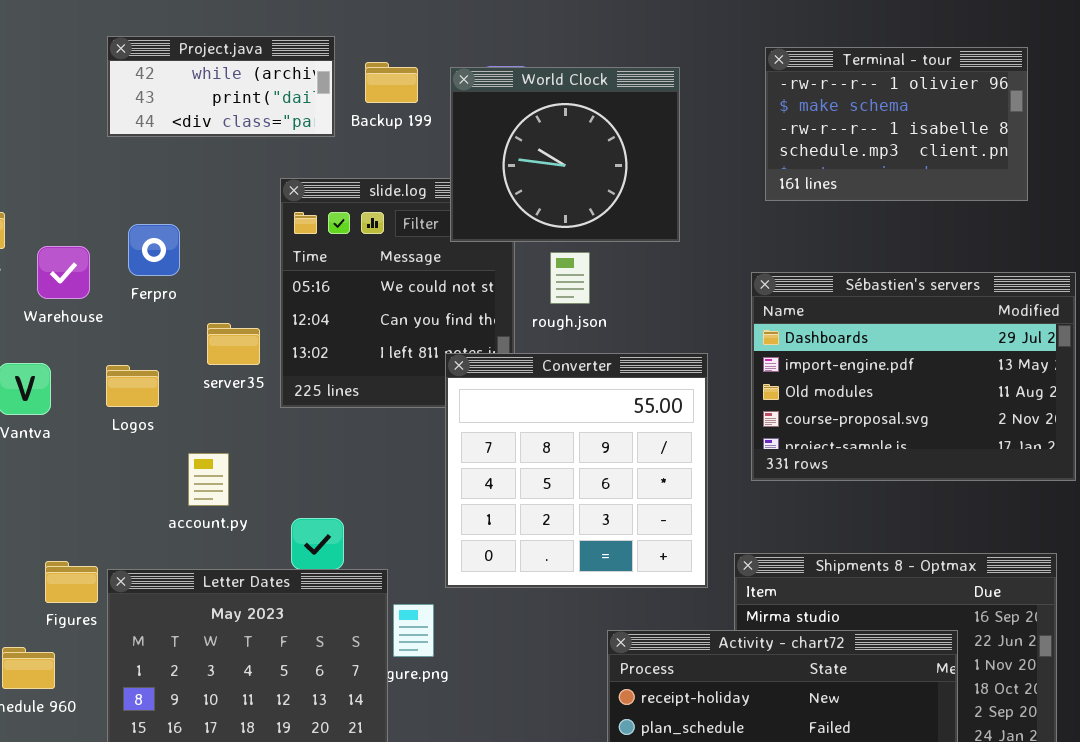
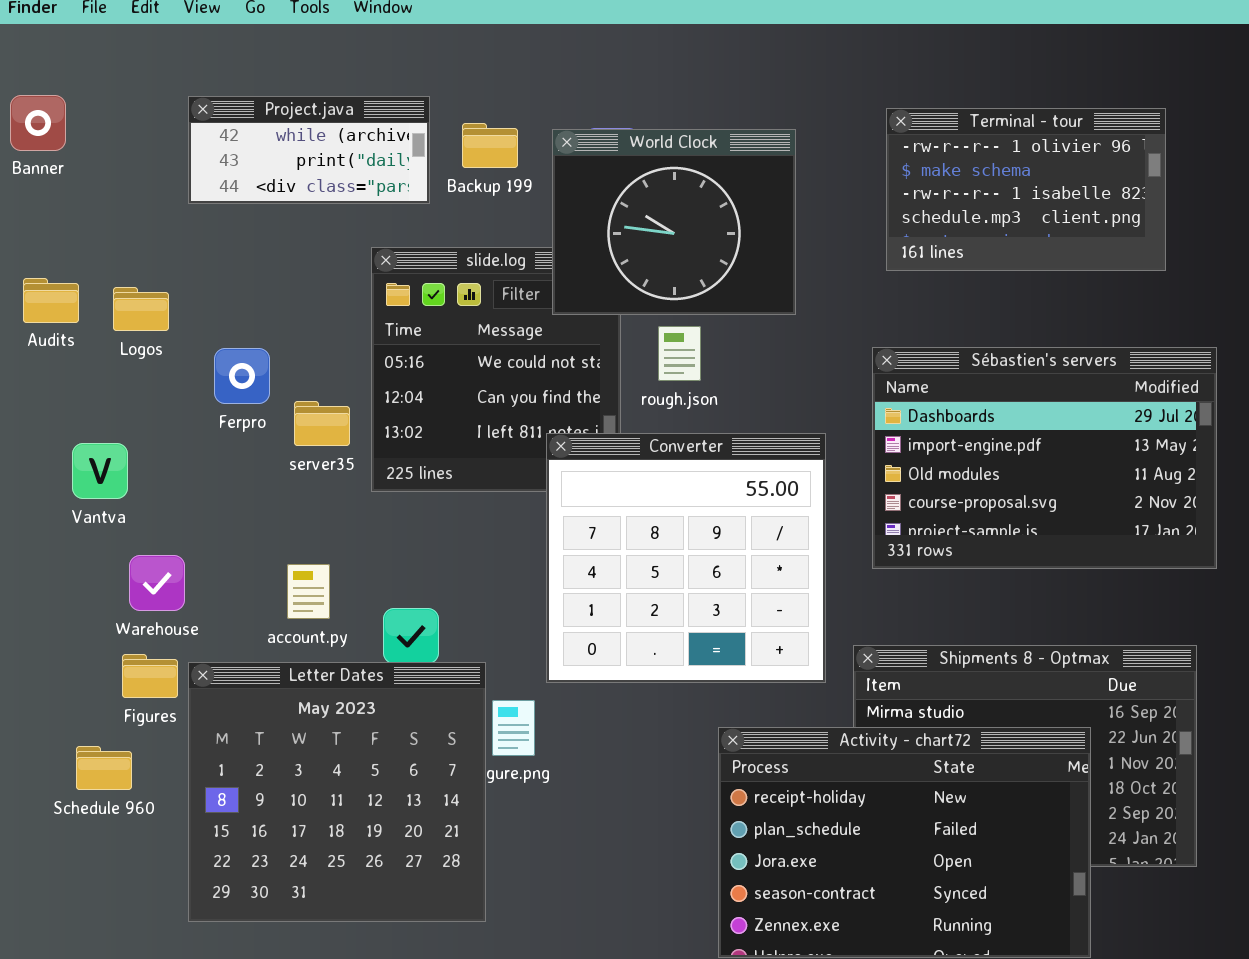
Ferpro: [128,224,180,276] -> [214,348,270,404], moved
Warehouse: [37,246,90,299] -> [129,555,185,611], moved
Logos: [106,365,159,407] -> [113,287,169,331], moved
account.py: [188,453,229,506] -> [287,564,330,619], moved

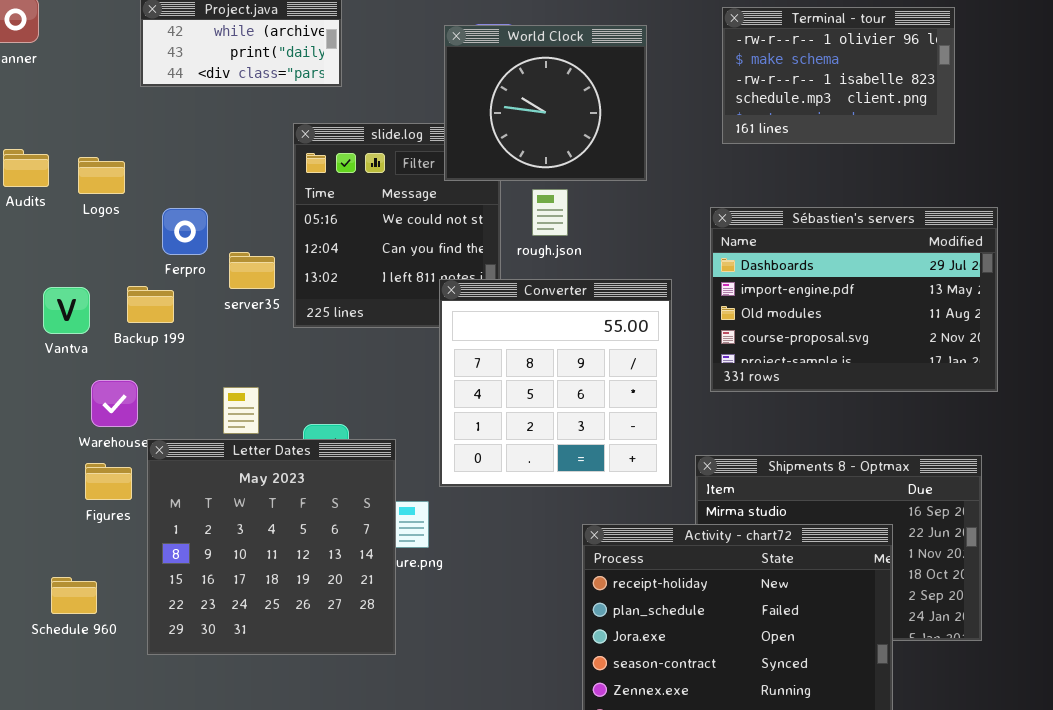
Backup 199: [462,123,518,168] -> [127,286,174,323], moved
Letter Dates: [188,662,486,922] -> [147,439,396,655], moved
Schedule 960: [76,746,132,790] -> [51,577,97,614], moved

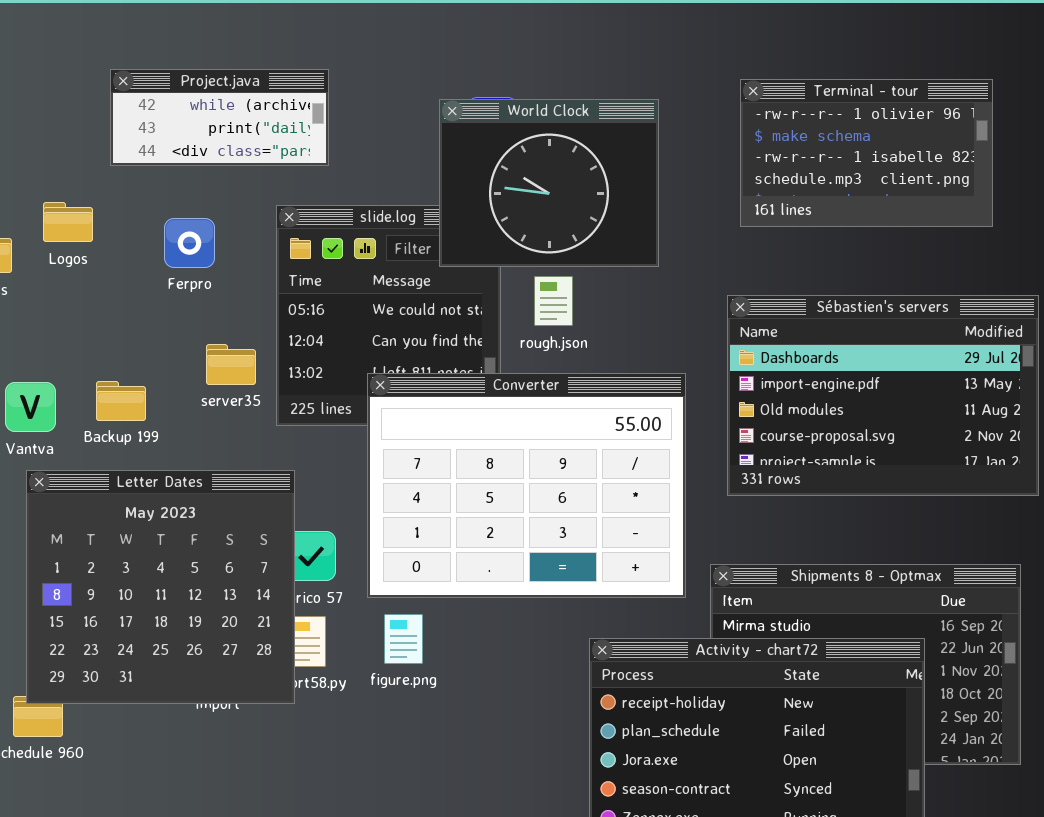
Logos: [78,157,125,194] -> [43,202,93,242], moved
Ferpro: [162,208,208,255] -> [164,218,215,268], moved
Converter: [439,279,672,487] -> [367,373,686,598], resized
Letter Dates: [147,439,396,655] -> [26,470,295,704], moved

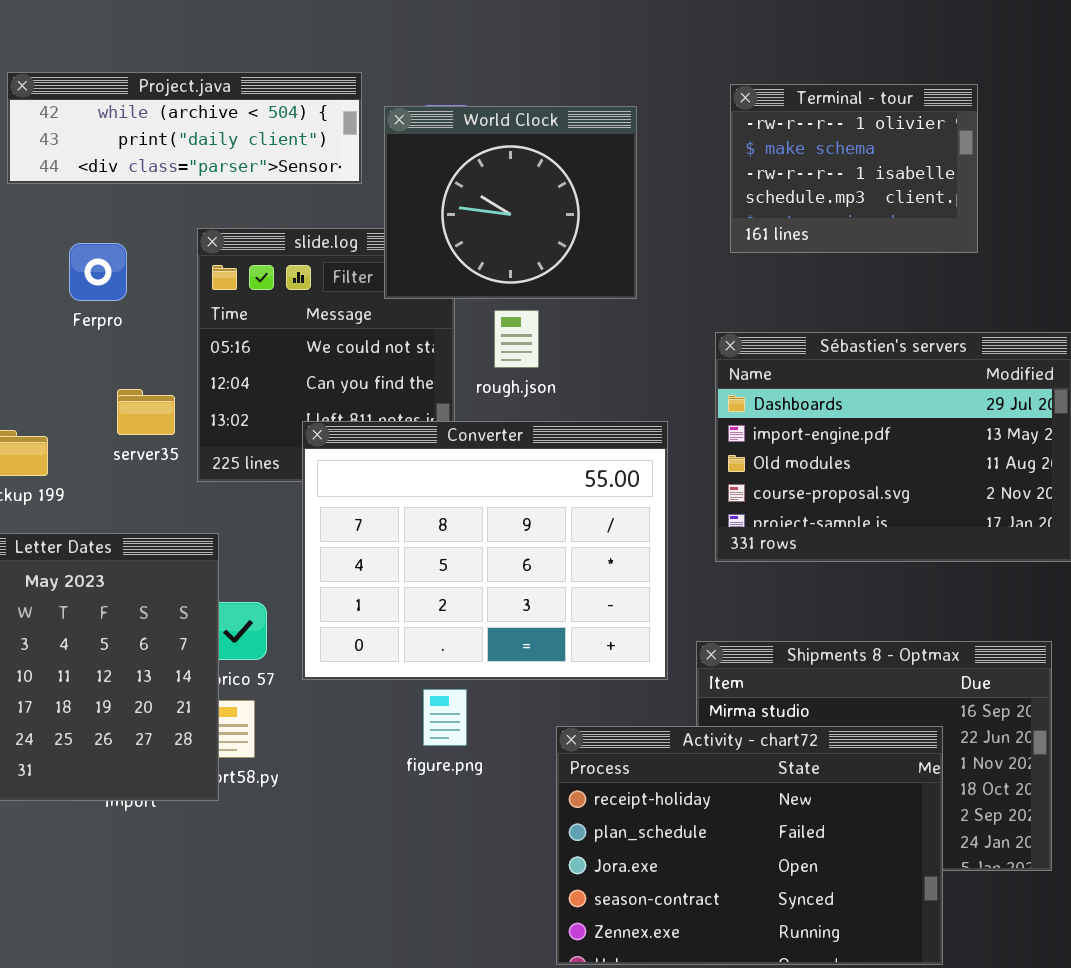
Project.java: [110,69,329,166] -> [7,72,362,184], resized
Terminal - tour: [740,79,993,227] -> [730,84,978,253], resized
figure.png: [384,614,423,664] -> [423,689,467,746], moved

